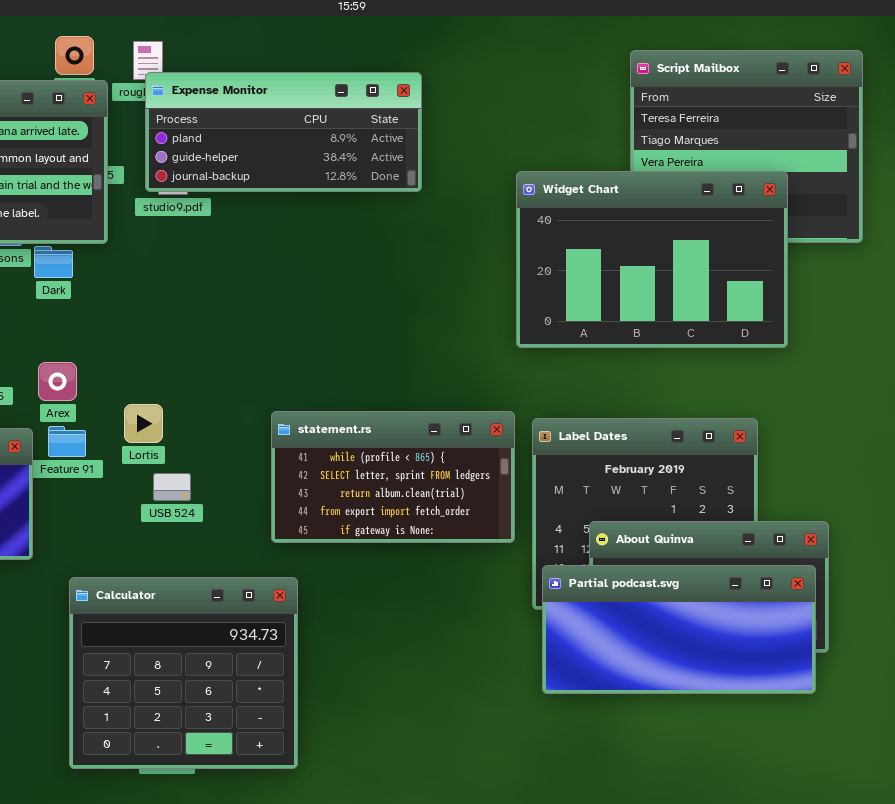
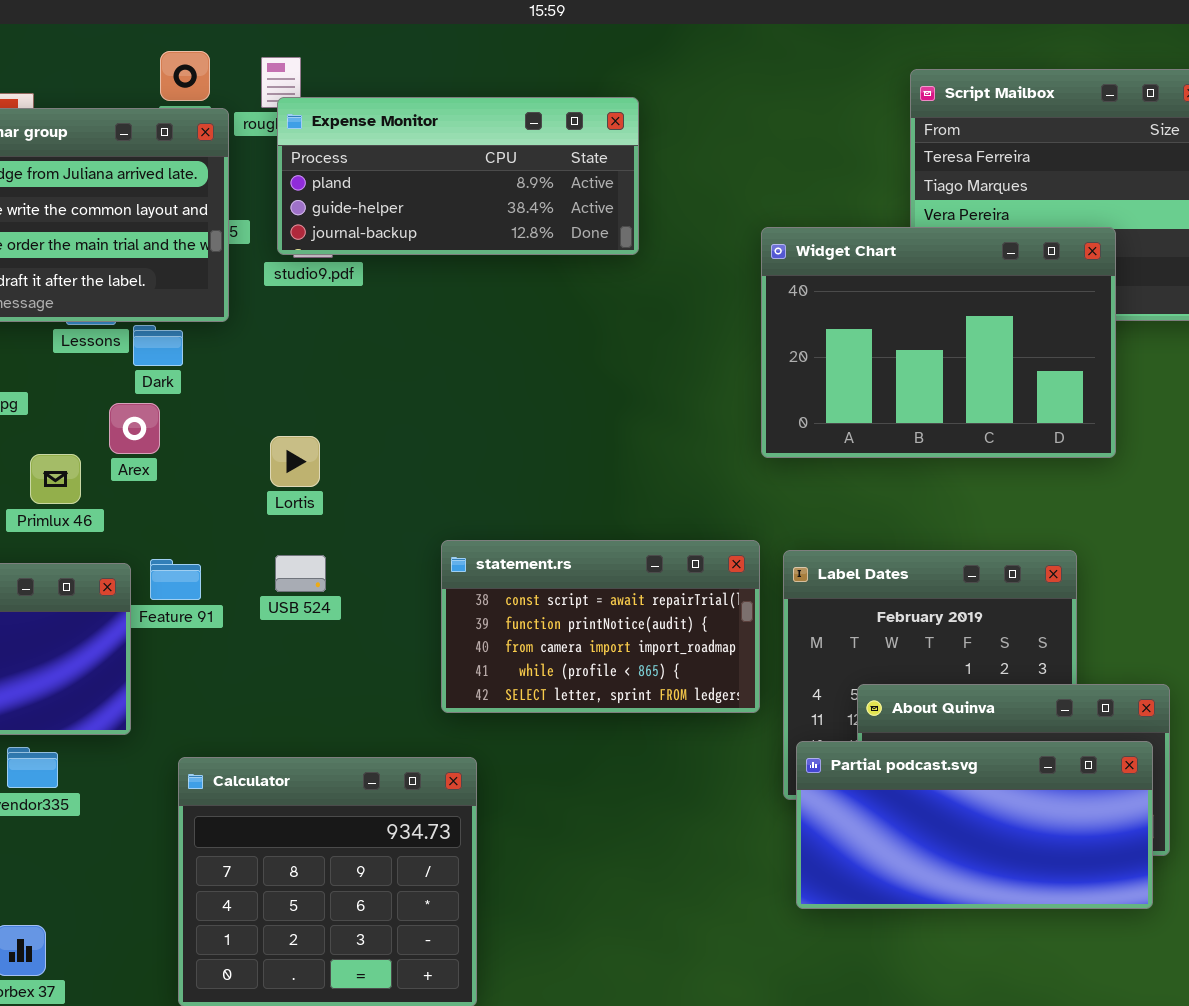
Arex: [38,362,77,401] -> [109,403,160,454], moved
Lortis: [124,404,163,443] -> [270,436,320,487], moved
statement.rs: [271,411,515,543] -> [441,540,760,713], scrolled up 3 rows
USB 524: [153,473,191,501] -> [275,555,326,592], moved

